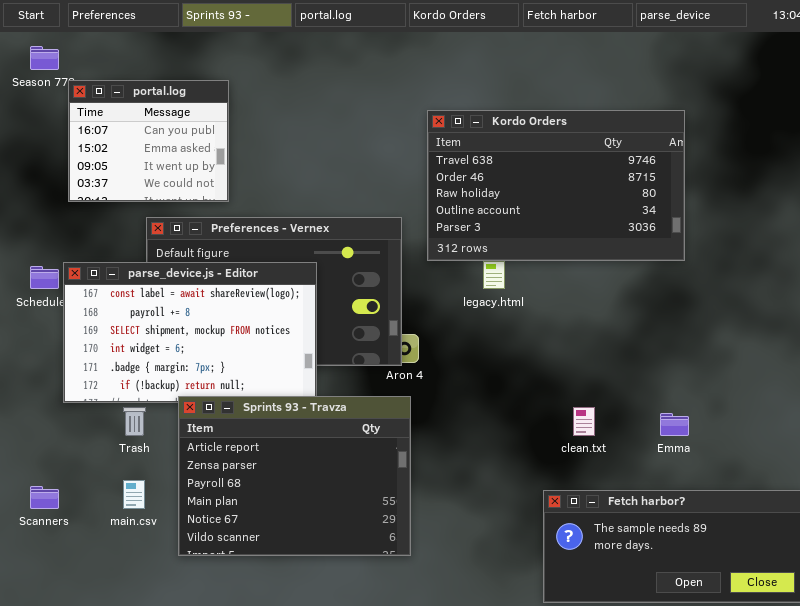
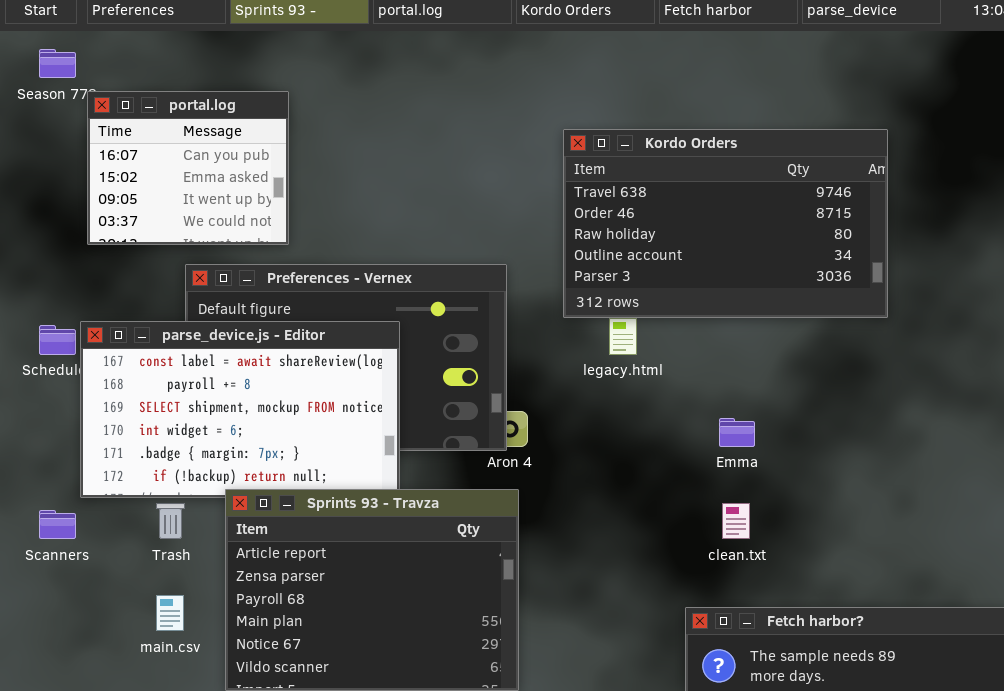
Kordo Orders: [427,110,685,261] -> [563,129,888,318], moved
Emma: [660,413,689,436] -> [719,418,755,447], moved
Scanners: [30,486,59,509] -> [39,510,76,539], moved

